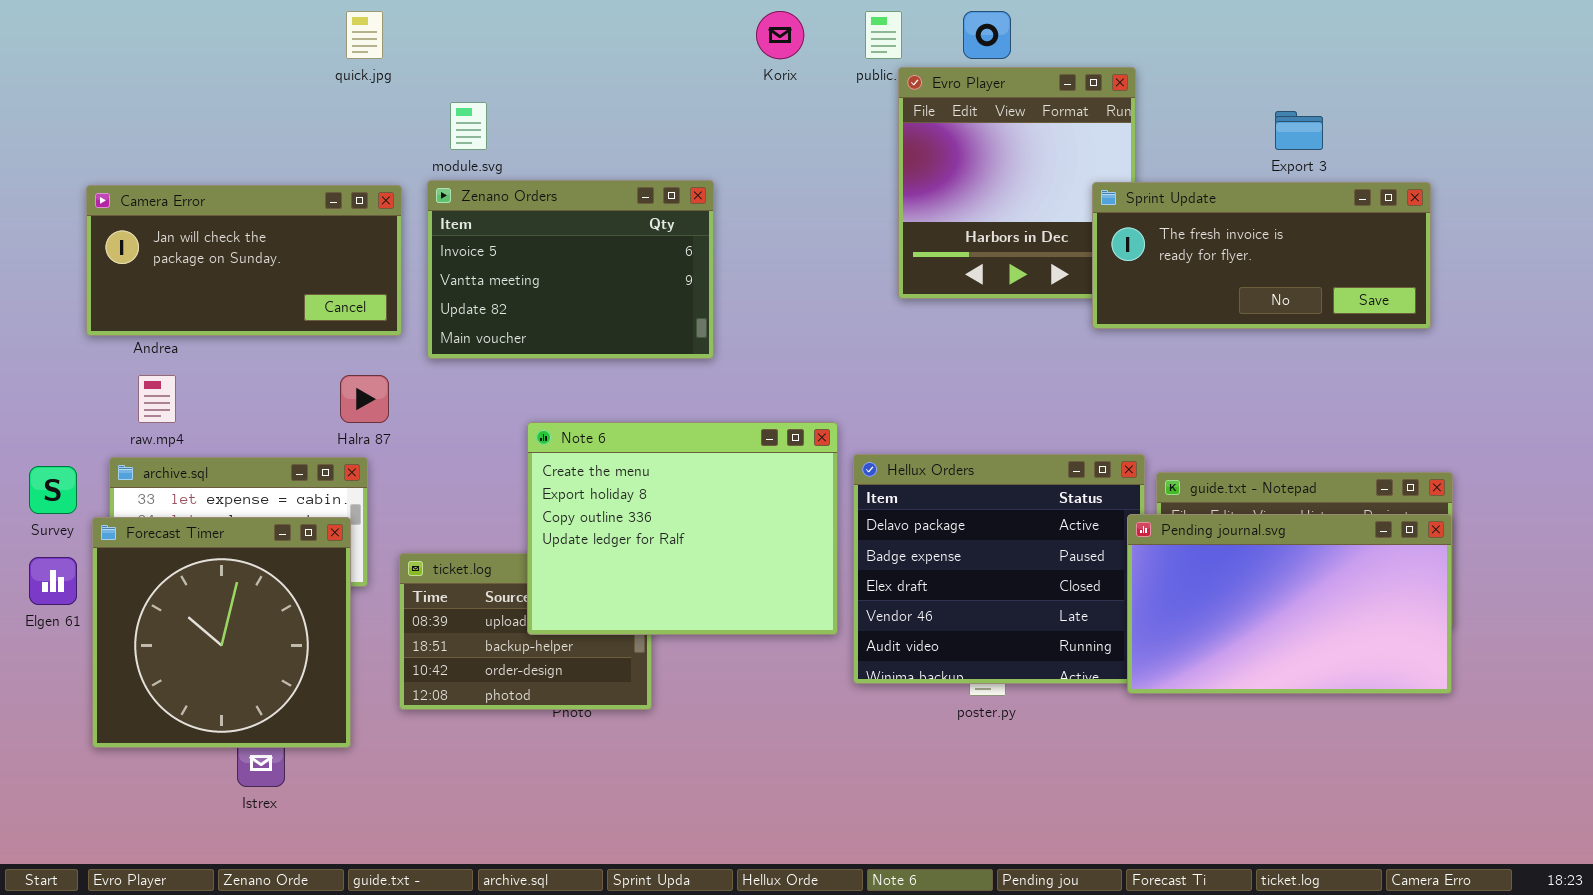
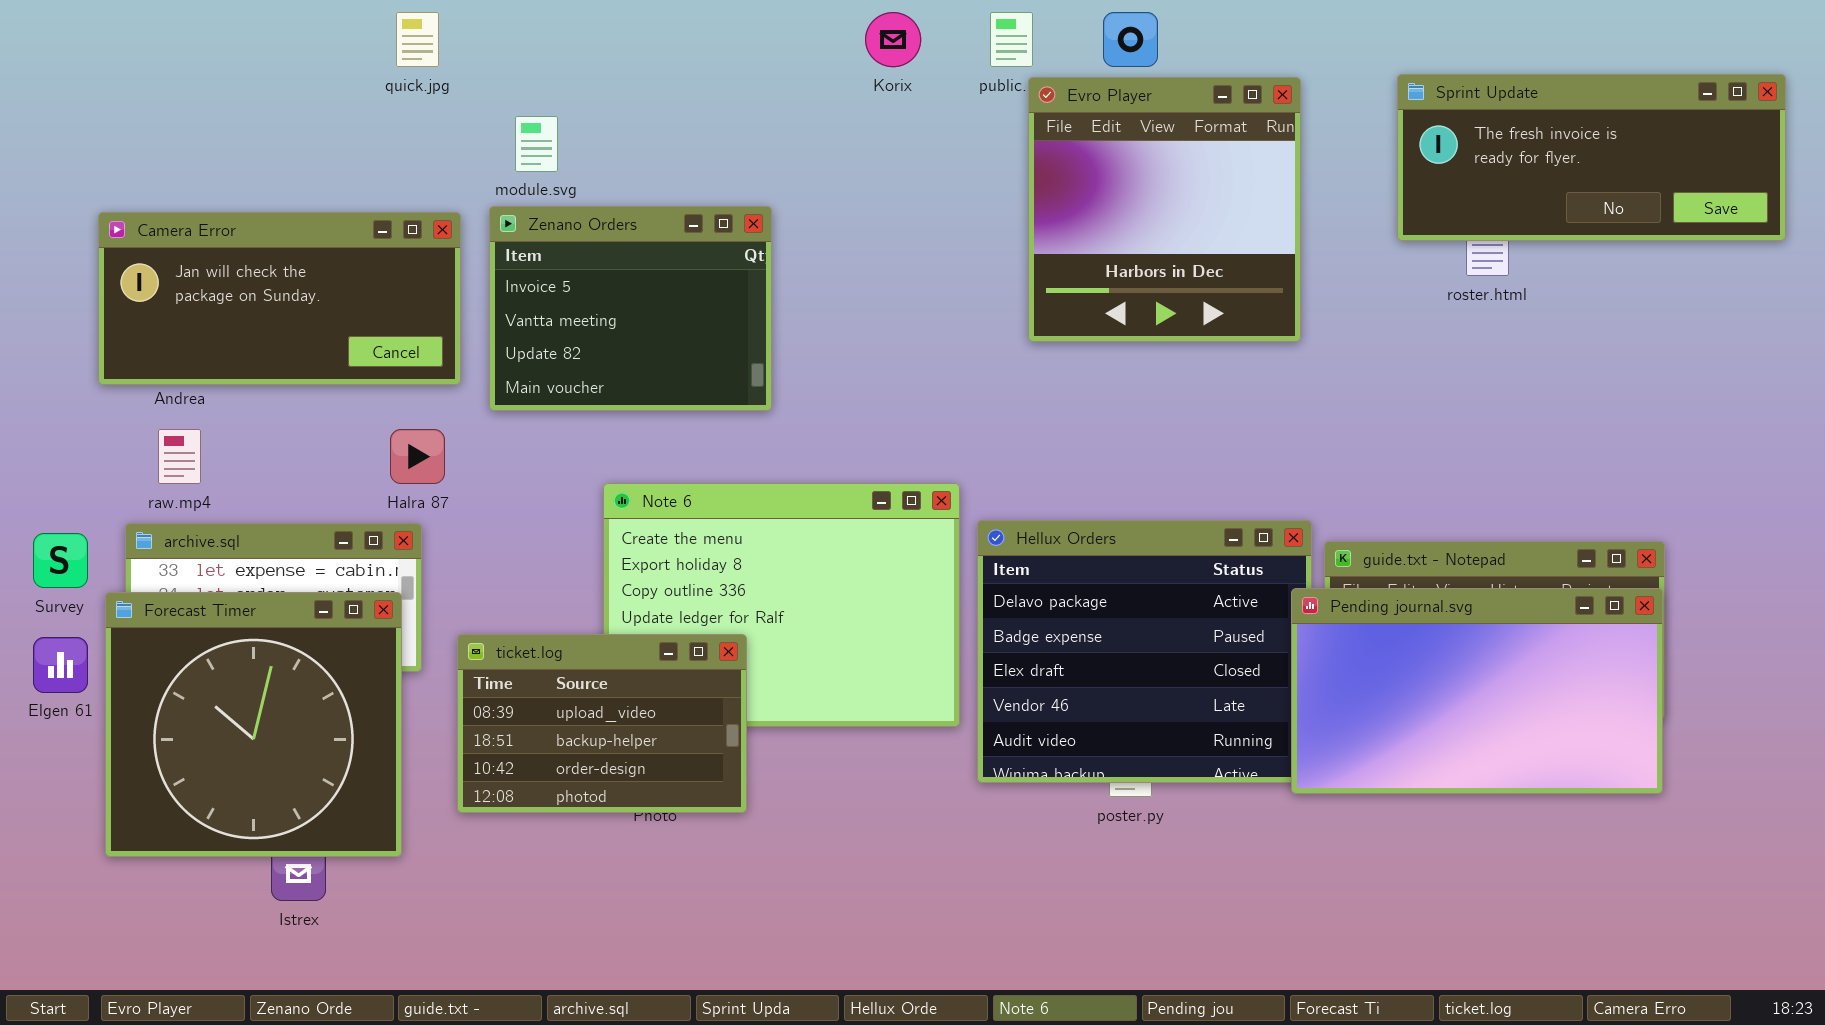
Zenano Orders: [427,180,714,359] -> [489,206,772,411], resized
Sprint Update: [1092,182,1431,329] -> [1397,74,1786,241], moved
ticket.log: [399,553,652,710] -> [457,634,747,813], raised

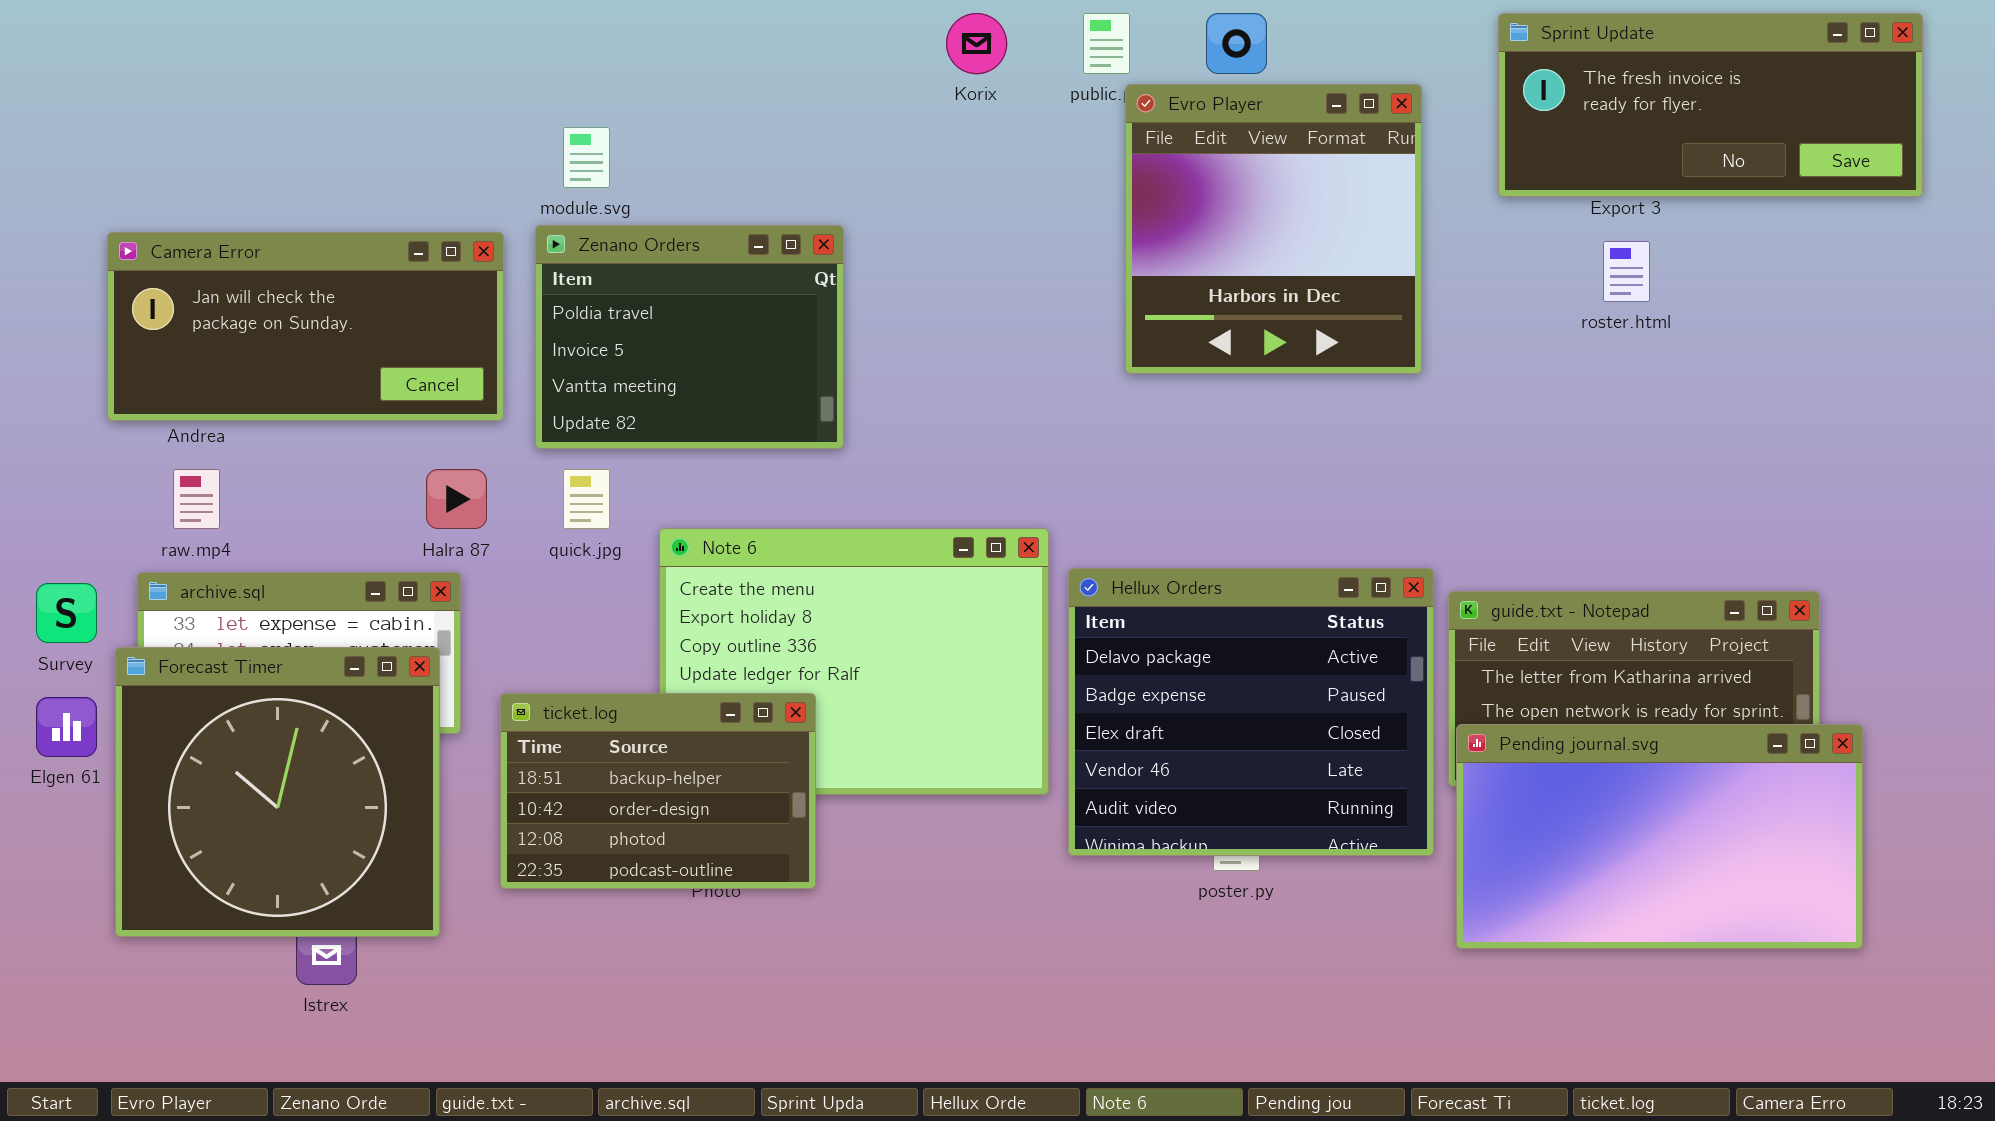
quick.jpg: [396,12,439,67] -> [563,469,610,529], moved
Sprint Update: [1397,74,1786,241] -> [1498,13,1923,197], moved
Zenano Orders: [489,206,772,411] -> [535,225,844,449], scrolled up 1 row
Pending journal.svg: [1291,588,1663,794] -> [1456,724,1863,949], moved
ticket.log: [457,634,747,813] -> [500,693,816,889], scrolled down 1 row

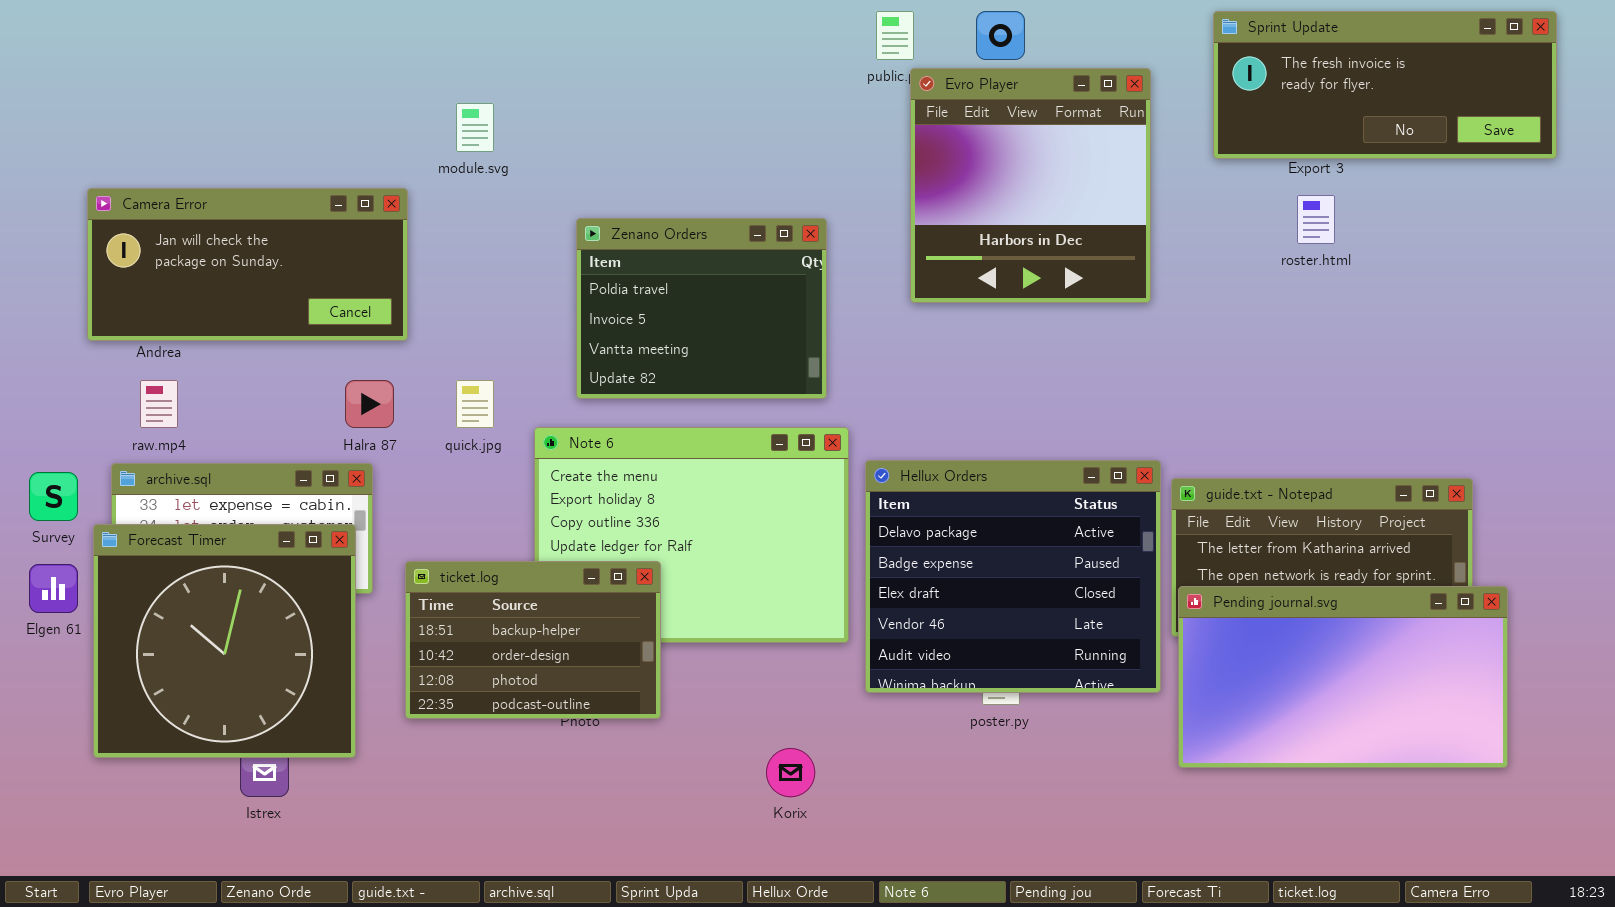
Korix: [946,13,1007,74] -> [766,748,815,797], moved
Zenano Orders: [535,225,844,449] -> [576,218,827,399], moved

